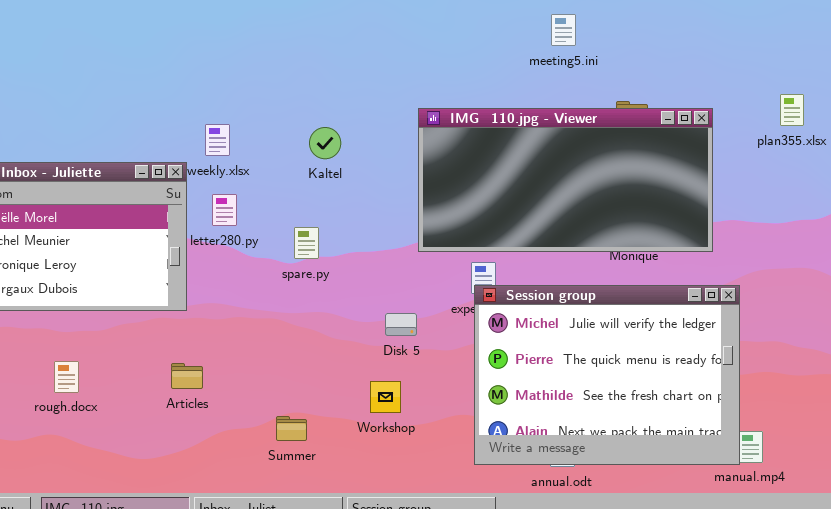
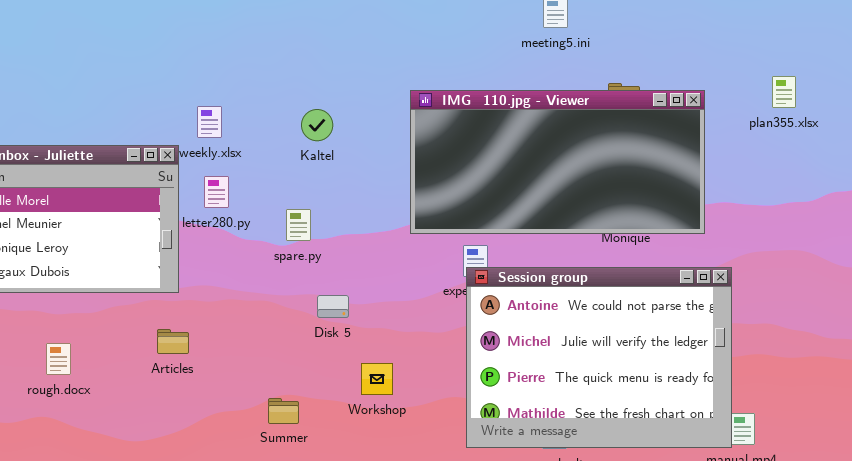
Session group: [474,285,740,465] -> [466,267,732,448], scrolled up 1 row
Disk 5: [385,313,417,336] -> [317,295,349,318], moved
Articles: [171,363,203,389] -> [157,329,189,354], moved

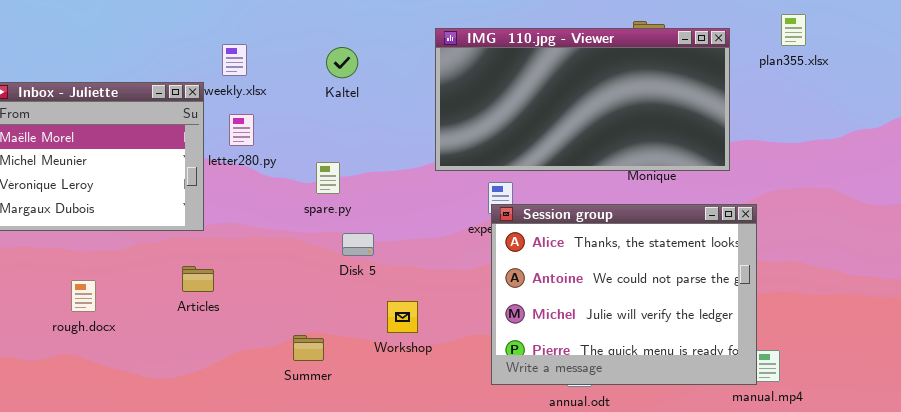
plan355.xlsx: [772,76,796,108] -> [781,14,806,46], moved
spare.py: [286,209,311,241] -> [316,162,340,194], moved
Session group: [466,267,732,448] -> [491,204,757,385], scrolled up 1 row

